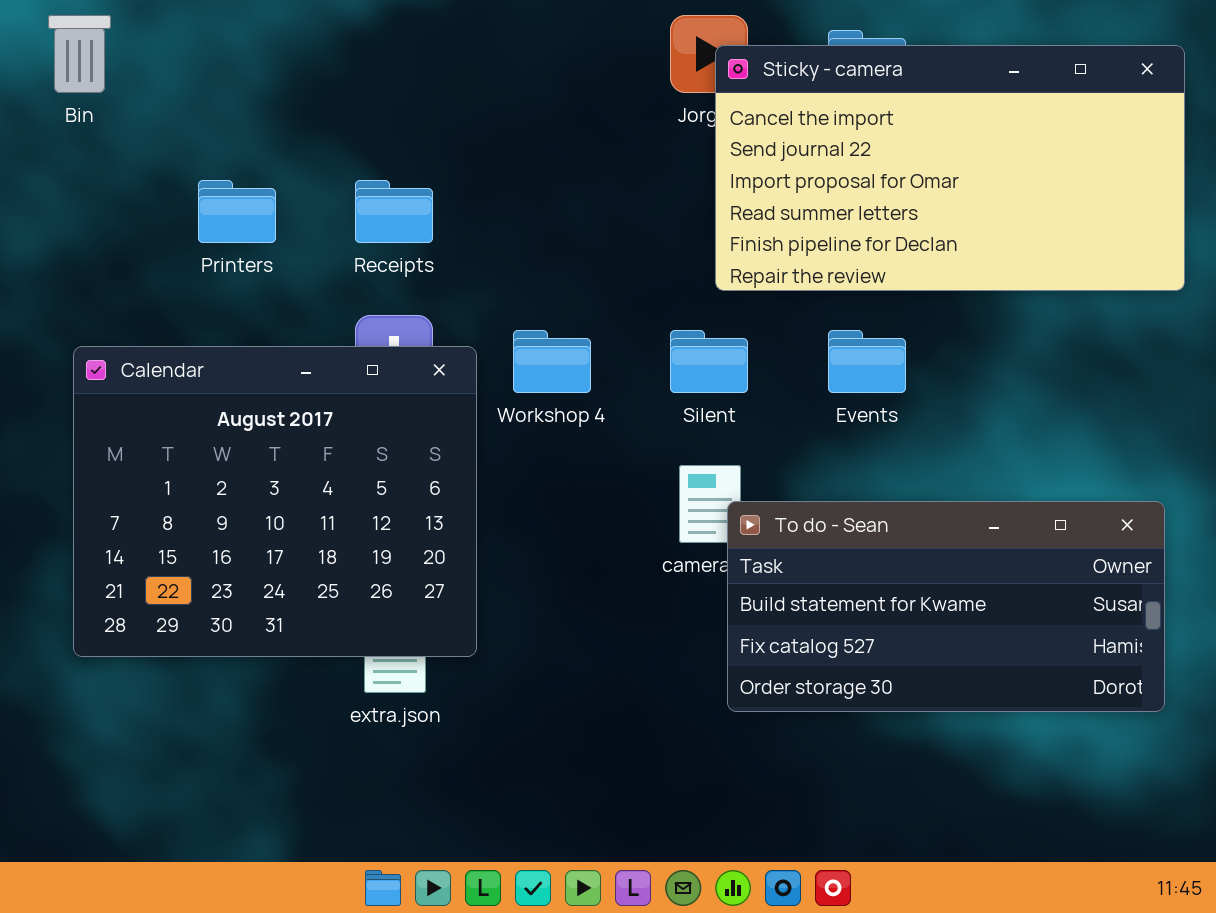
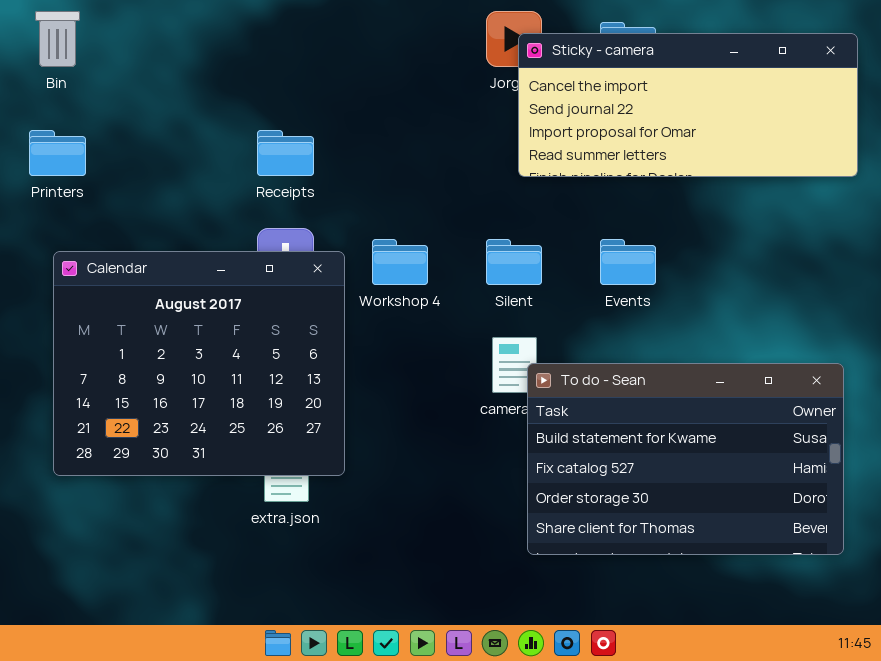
Sticky - camera: [715,45,1185,291] -> [518,33,858,177], resized
Printers: [198,180,276,243] -> [29,130,86,176], moved
To do - Sean: [727,501,1165,712] -> [527,363,844,555], resized

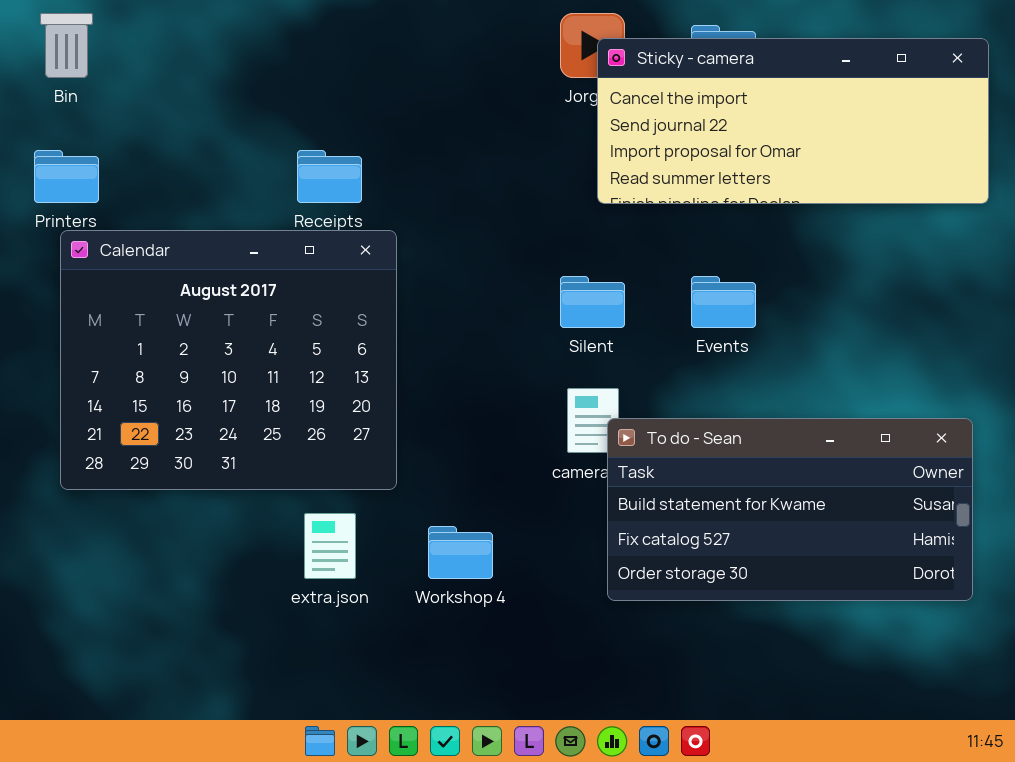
Workshop 4: [372,239,428,285] -> [428,526,493,579], moved
Calendar: [53,251,345,476] -> [60,230,397,490], moved
To do - Sean: [527,363,844,555] -> [607,418,973,601], resized

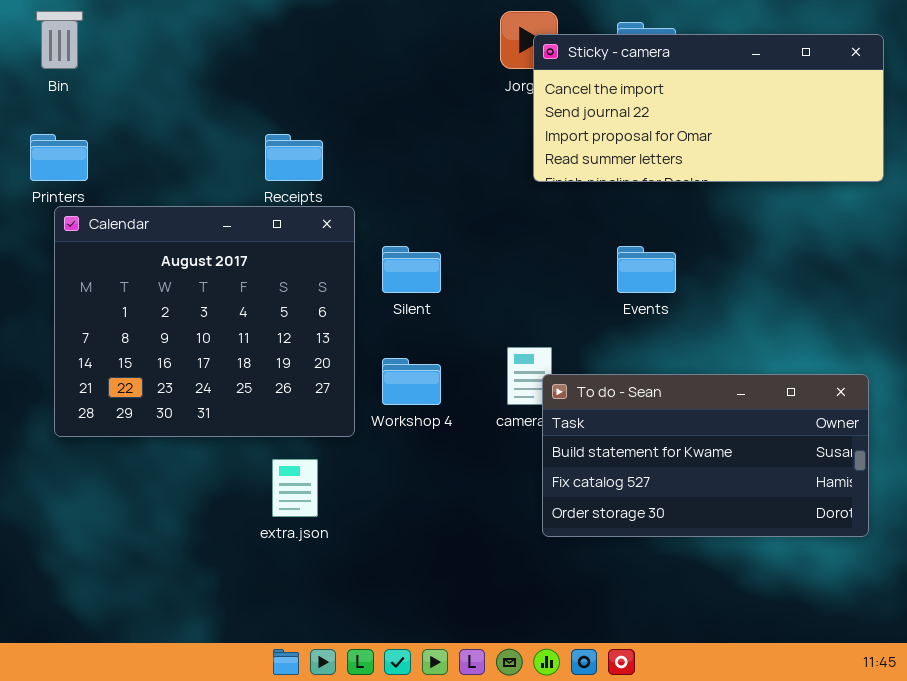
Silent: [560,276,625,328] -> [382,246,441,293], moved
Workshop 4: [428,526,493,579] -> [382,358,441,405], moved

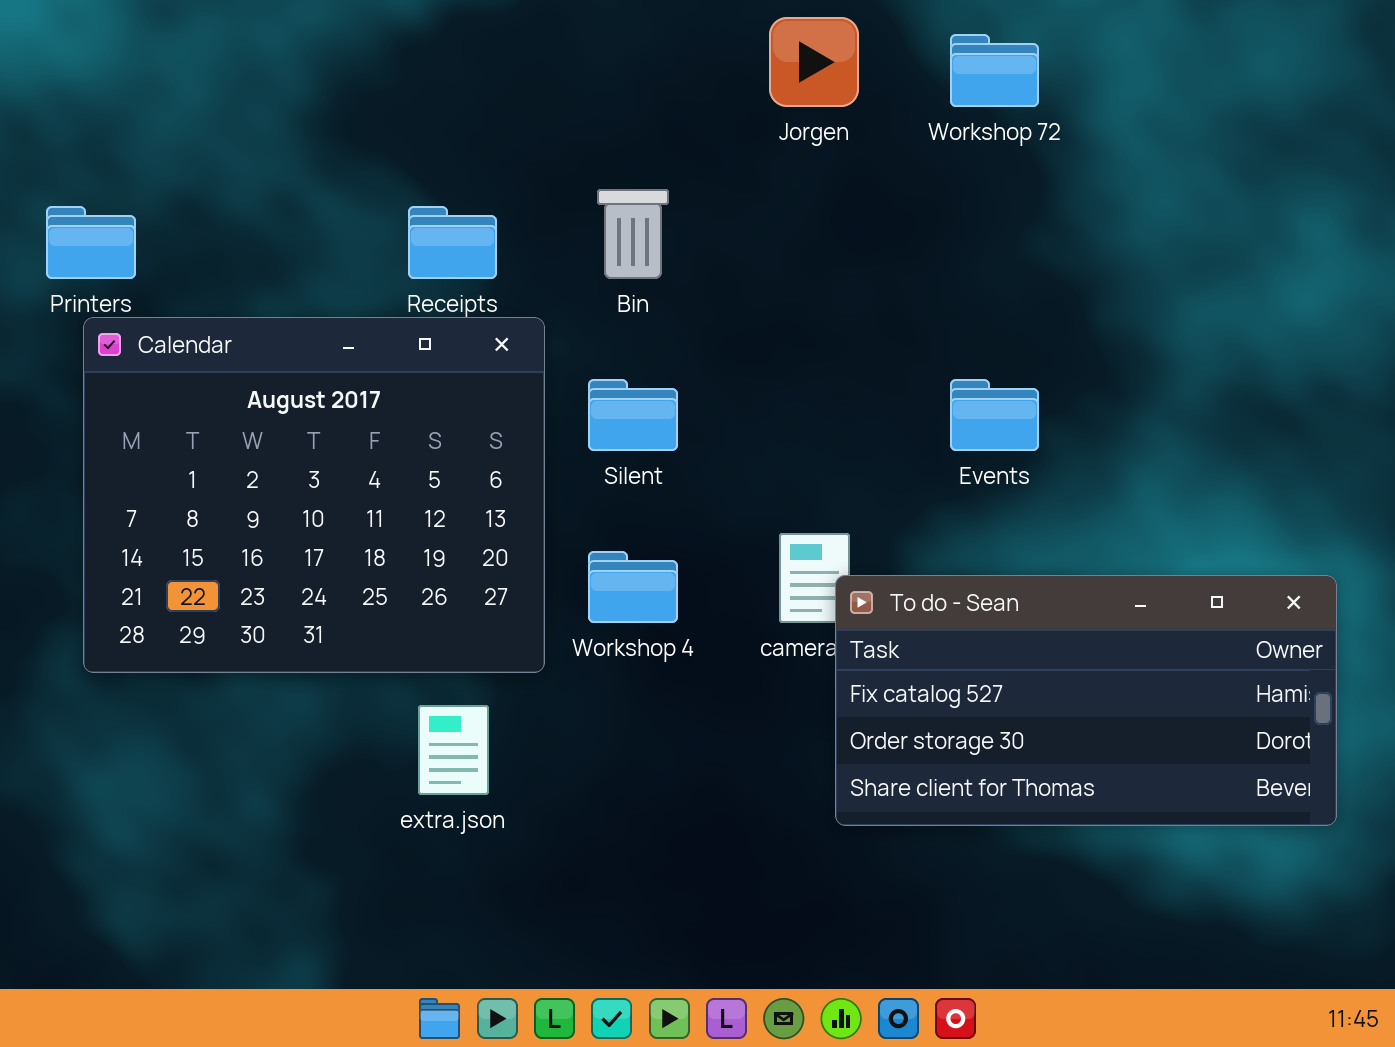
Bin: [36,11,83,69] -> [597,189,669,279], moved
Sticky - camera: [533,34,884,182] -> none, closed
To do - Sean: [542,374,869,537] -> [835,575,1337,826], scrolled down 1 row

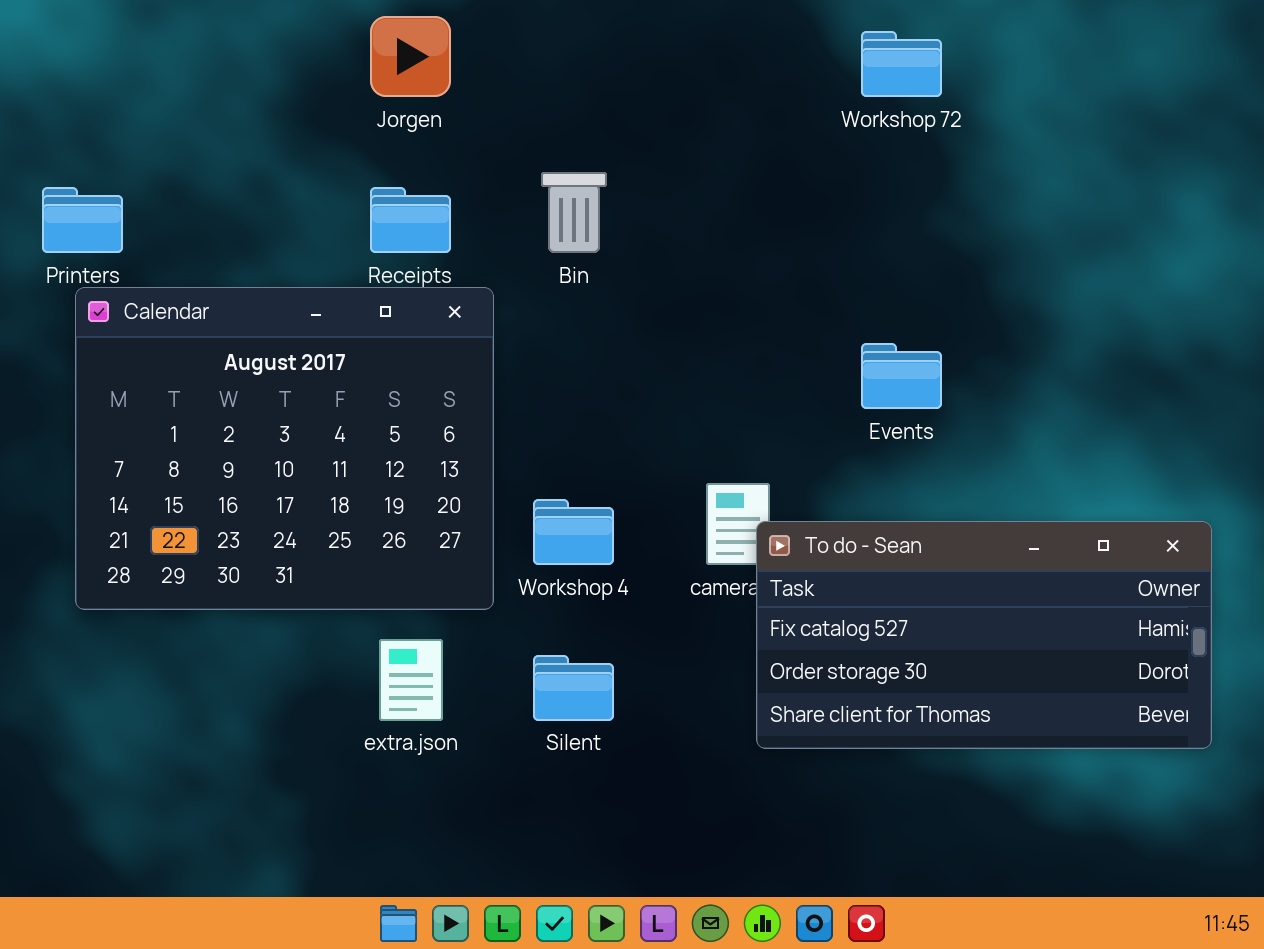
Jorgen: [769,17,859,107] -> [370,16,451,97], moved
Silent: [588,379,678,451] -> [533,655,614,721], moved

